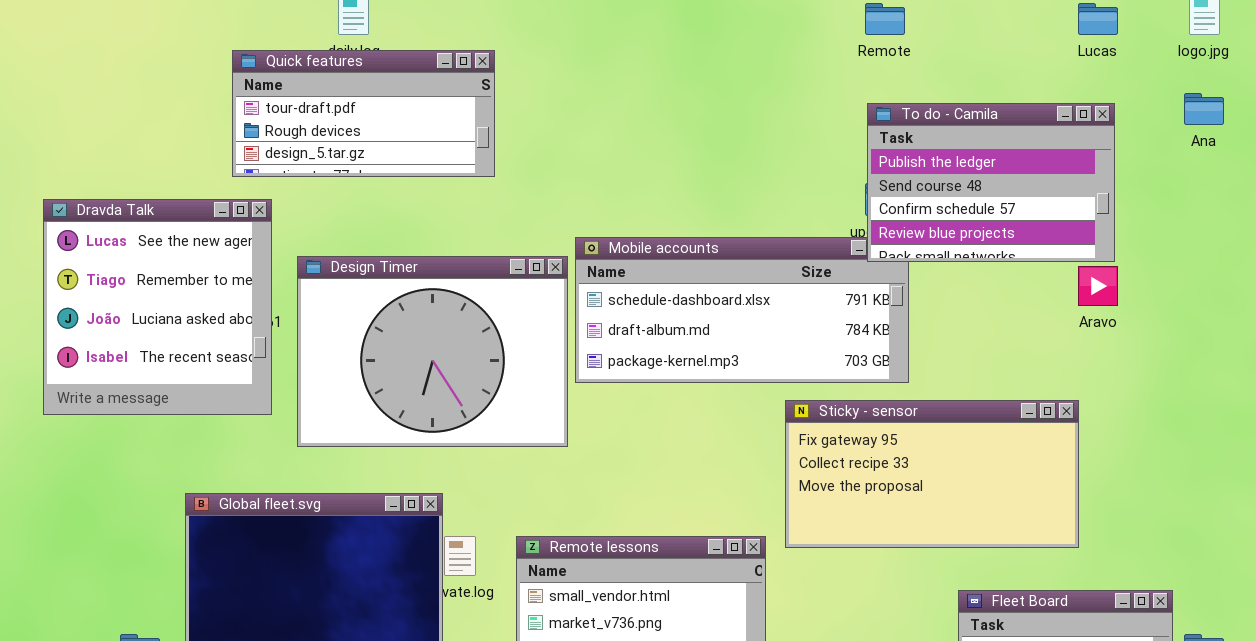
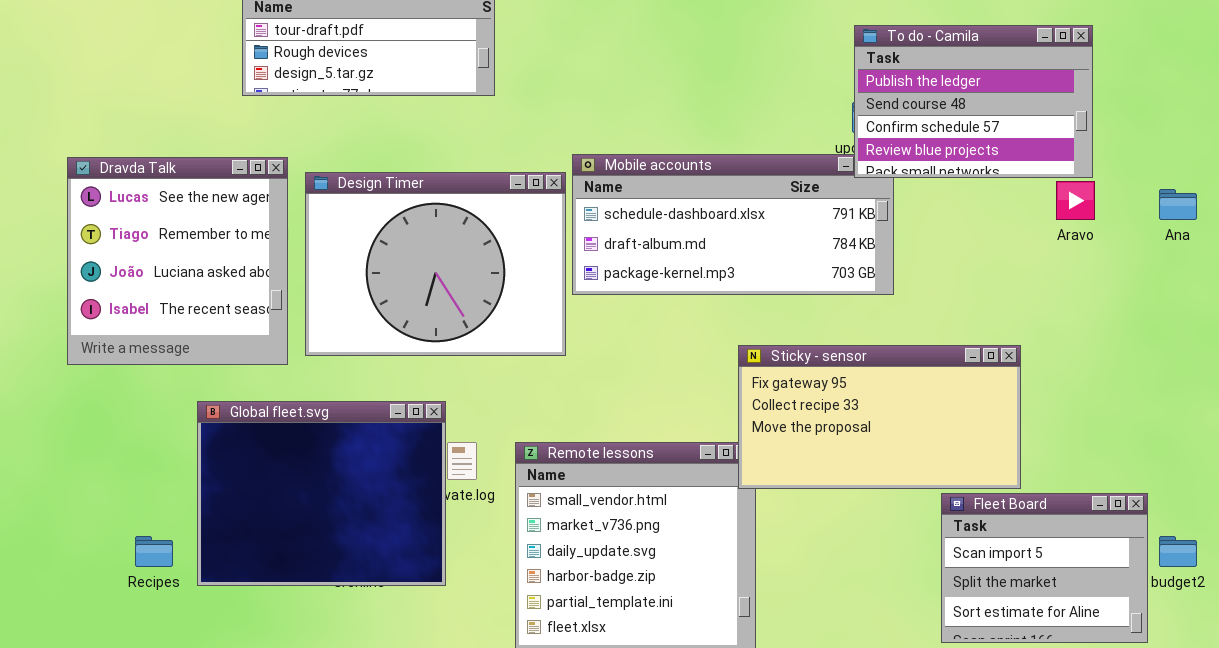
Ana: [1184,93,1224,125] -> [1159,189,1197,220], moved
Dravda Talk: [43,199,272,415] -> [67,157,288,365], moved
Sticky - sensor: [785,400,1079,548] -> [738,345,1021,489], moved

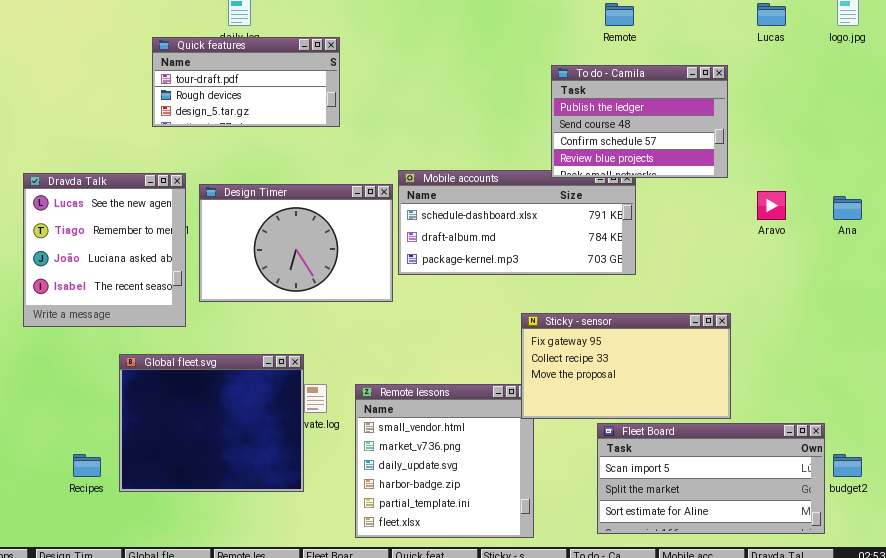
To do - Camila: [854,25,1093,178] -> [551,65,728,178], moved
Design Timer: [305,172,566,356] -> [199,184,393,302], resized
Fleet Board: [941,493,1148,643] -> [597,423,825,534], resized

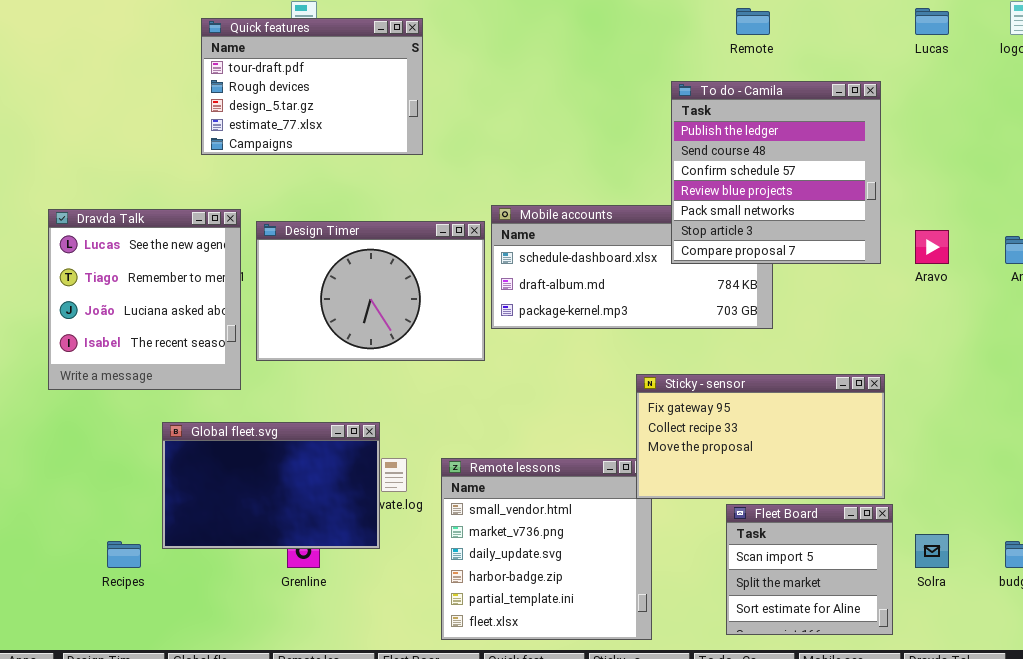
Quick features: [152,37,340,127] -> [201,18,423,155], resized
To do - Camila: [551,65,728,178] -> [671,81,881,264], resized
Global fleet.svg: [119,354,304,492] -> [162,422,380,549], resized
Fleet Board: [597,423,825,534] -> [726,504,893,635], resized

